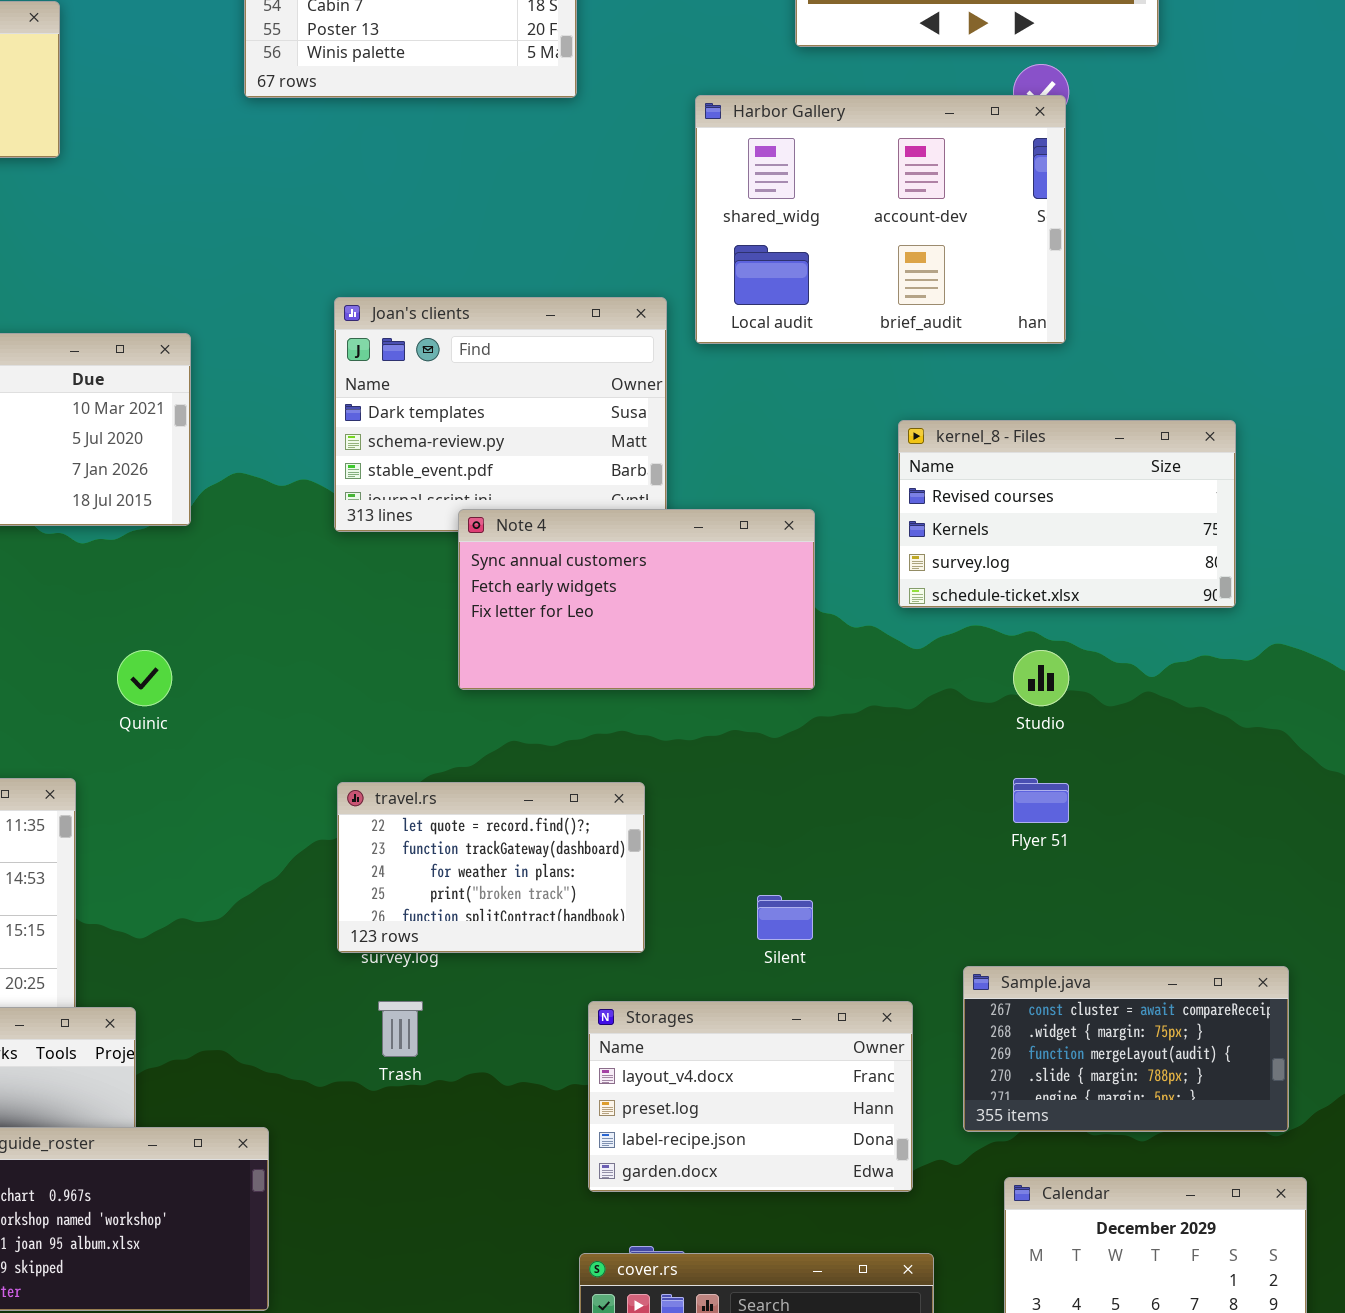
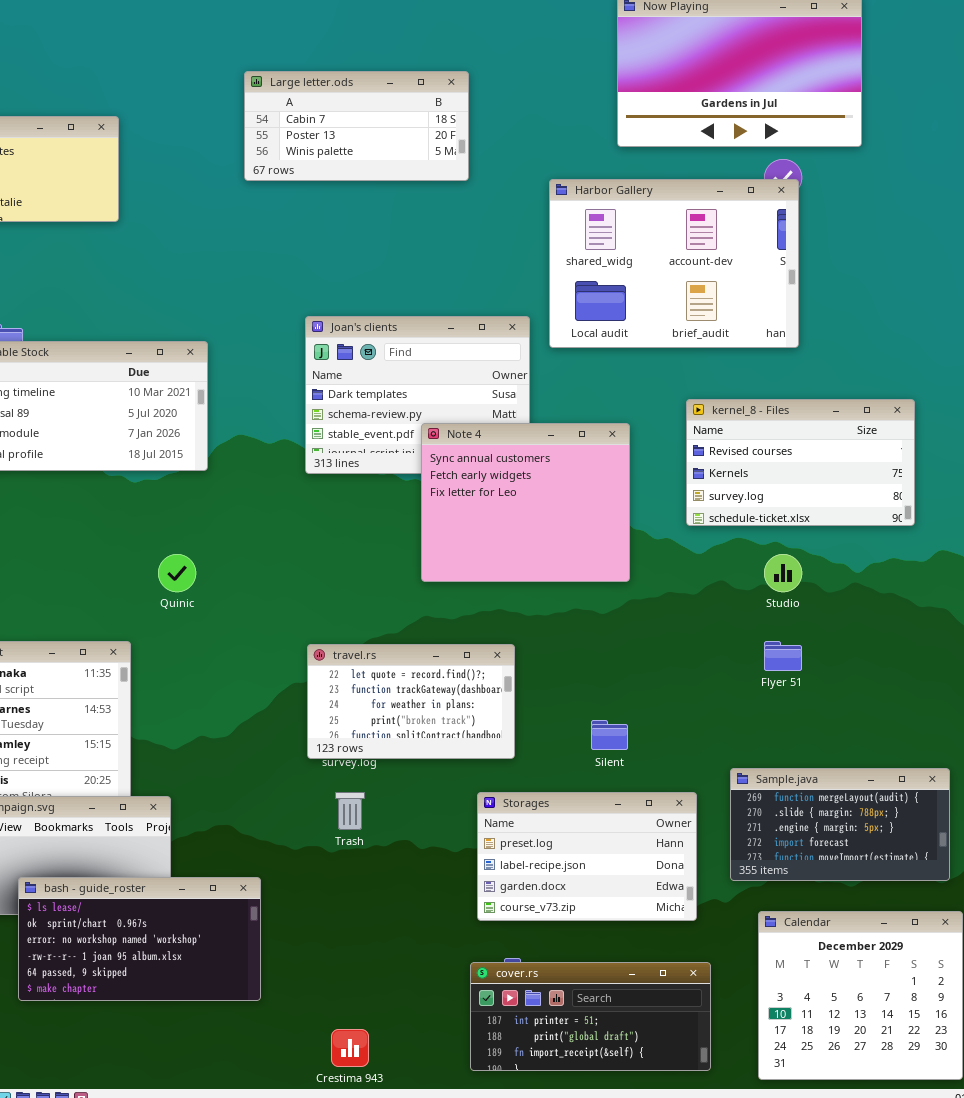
Note 4: [458,509,815,690] -> [421,423,630,582], resized
Sample.java: [963,966,1289,1132] -> [730,768,950,881], scrolled down 2 rows
Storages: [588,1001,913,1192] -> [477,792,697,921], scrolled down 1 row

